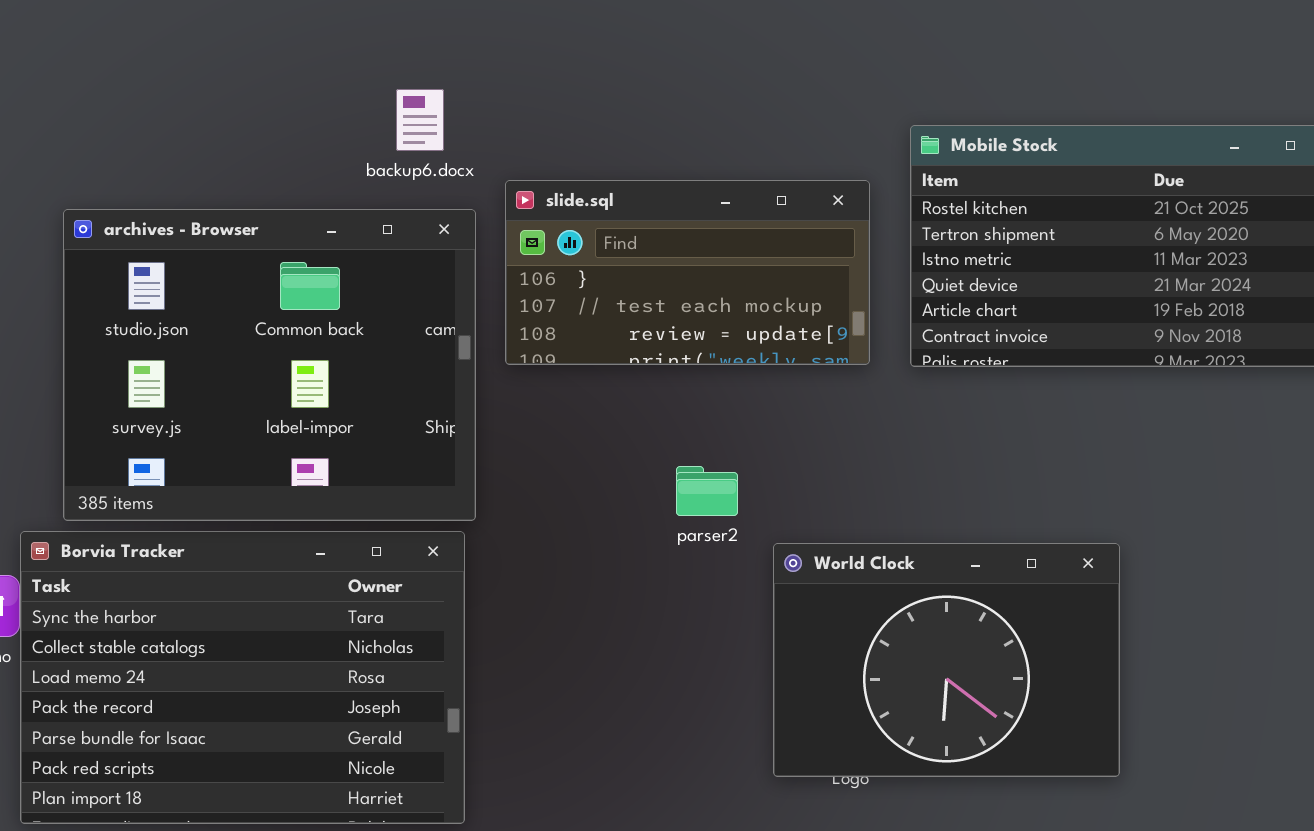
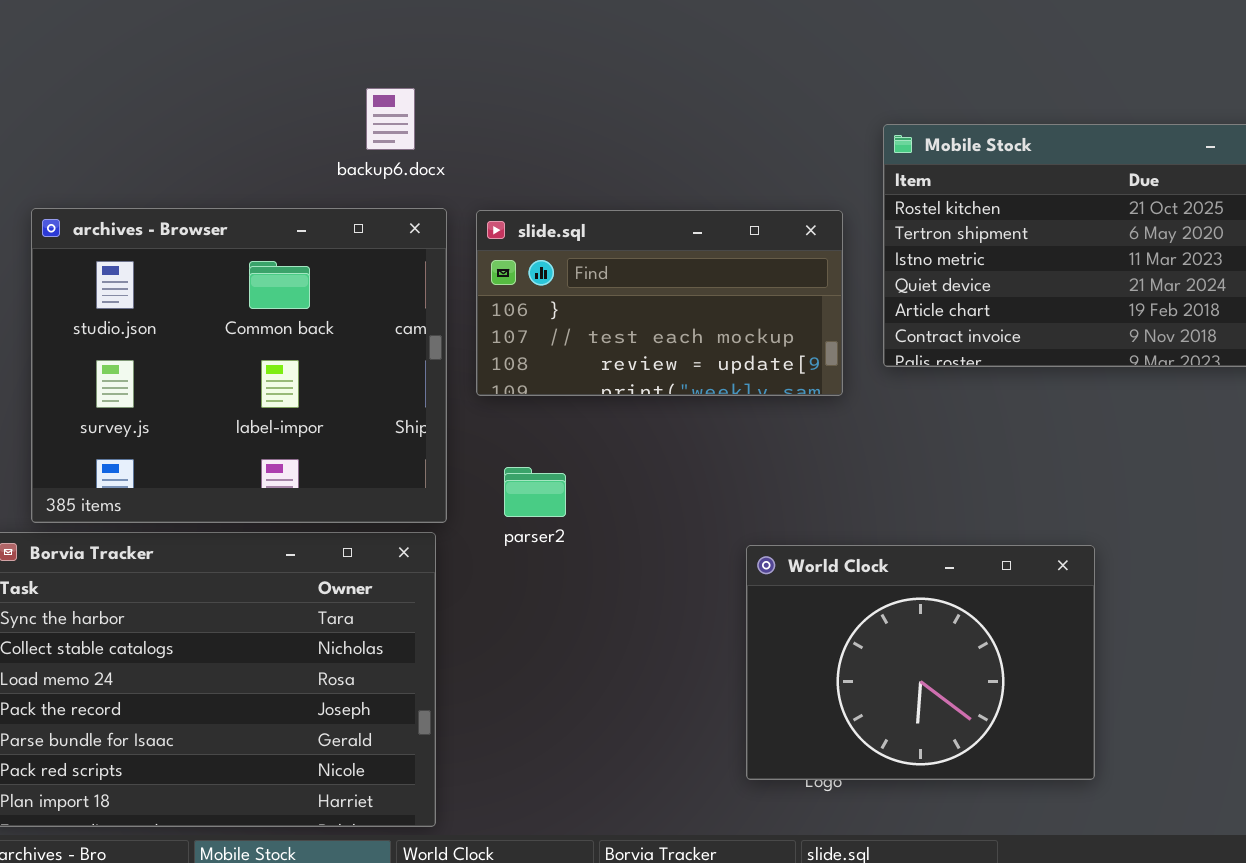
slide.sql: [505,180,870,365] -> [476,210,843,396], moved
parser2: [676,466,738,516] -> [504,467,566,517], moved

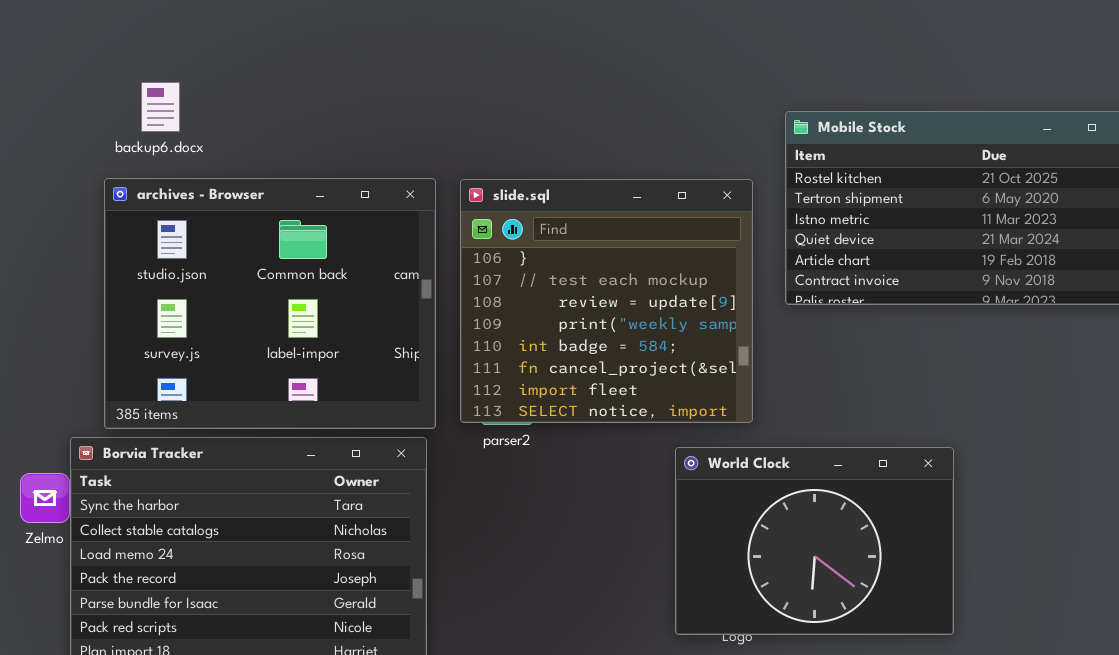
backup6.docx: [366,88,415,150] -> [141,82,180,132], moved
slide.sql: [476,210,843,396] -> [460,179,753,423], resized

